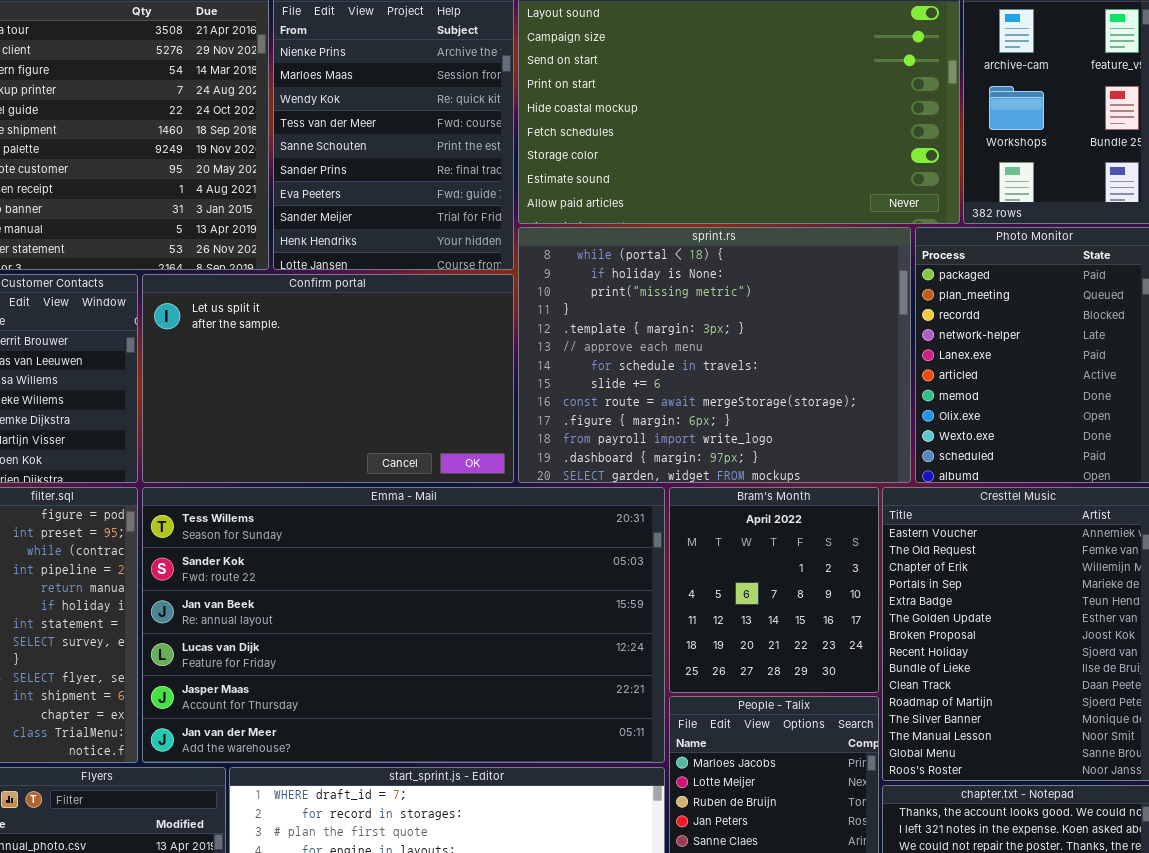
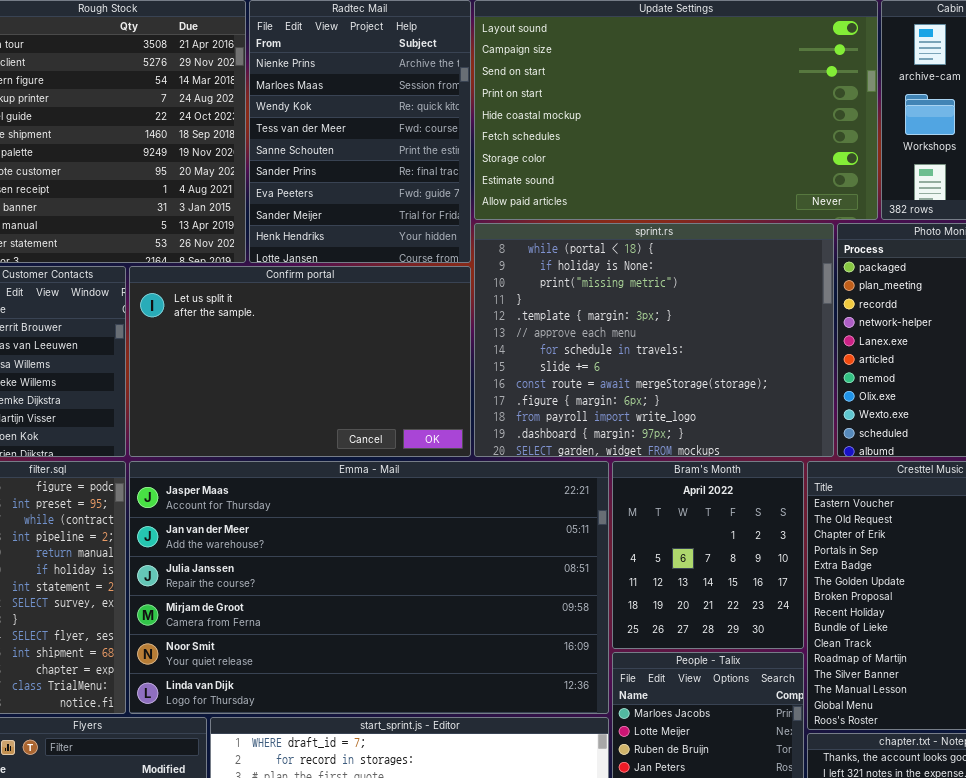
Emma - Mail: [142,487,665,763] -> [129,461,609,714], scrolled down 4 rows

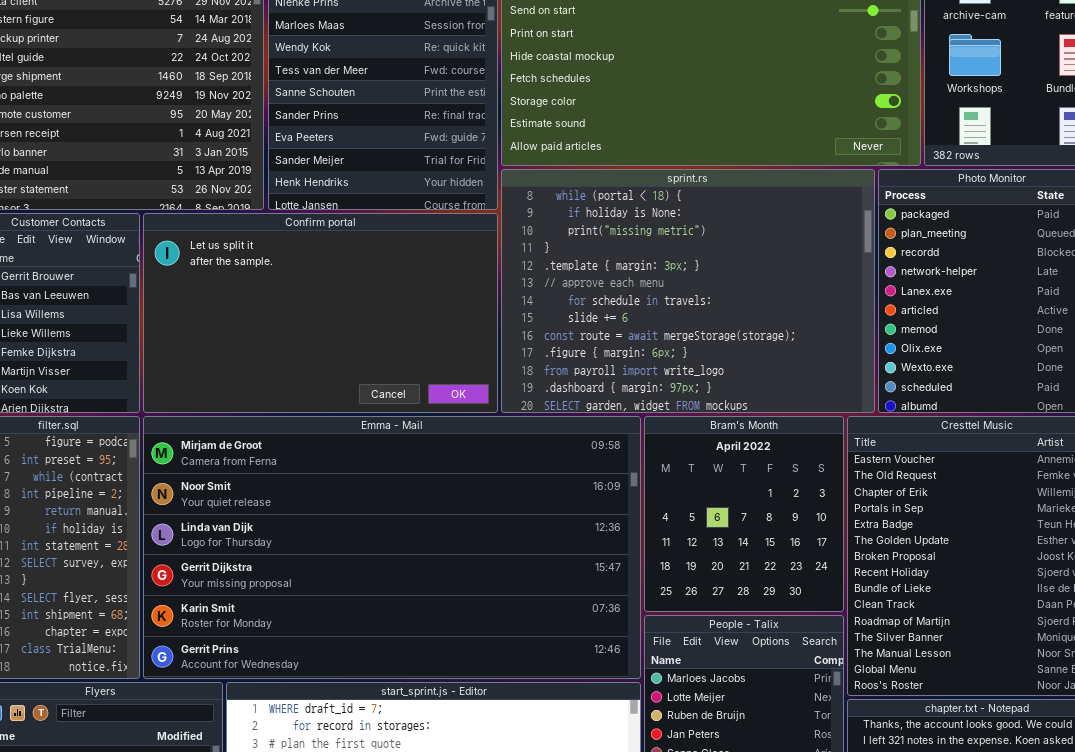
Emma - Mail: [129,461,609,714] -> [143,416,641,679], scrolled down 3 rows

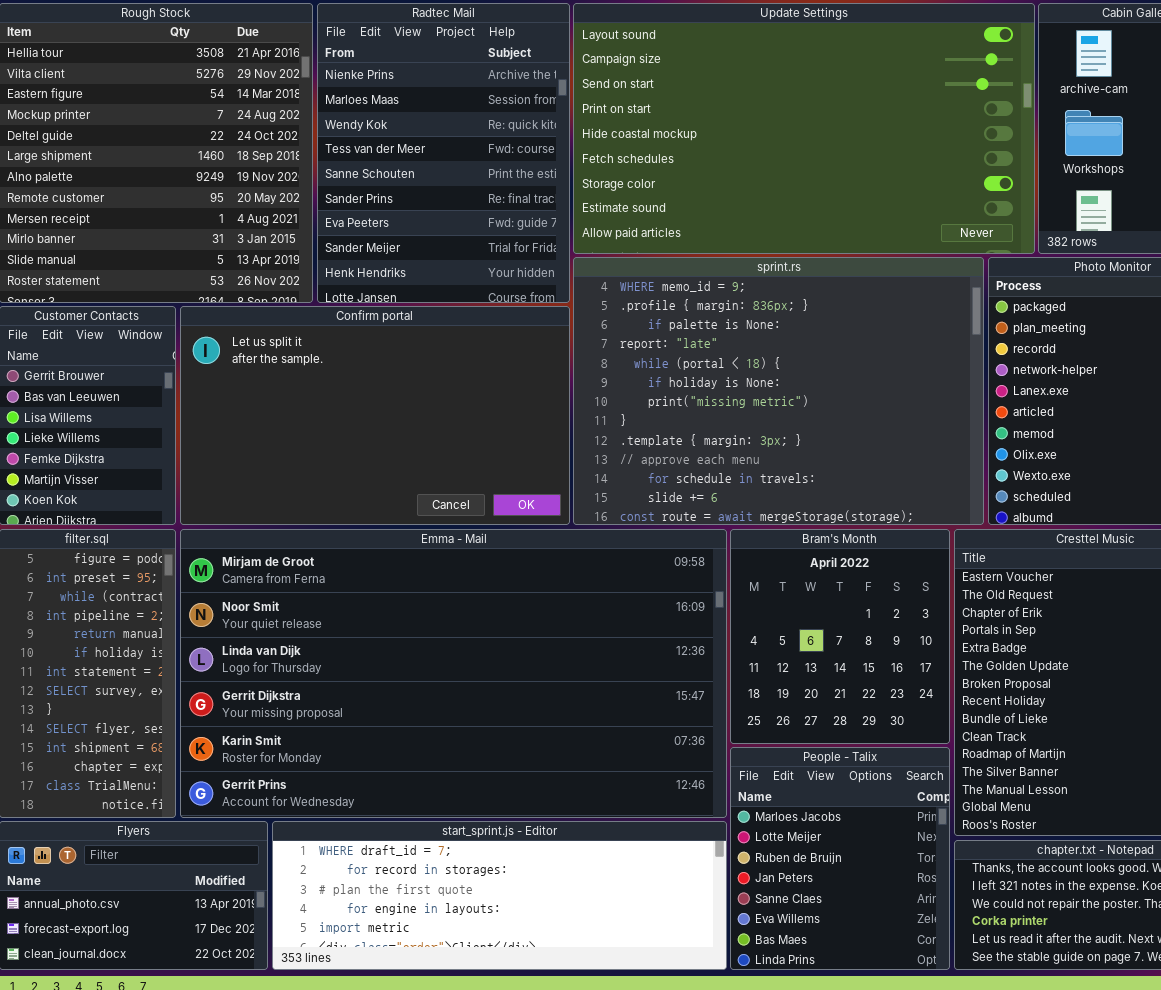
sprint.rs: [501,169,875,413] -> [573,257,984,525], scrolled up 4 rows

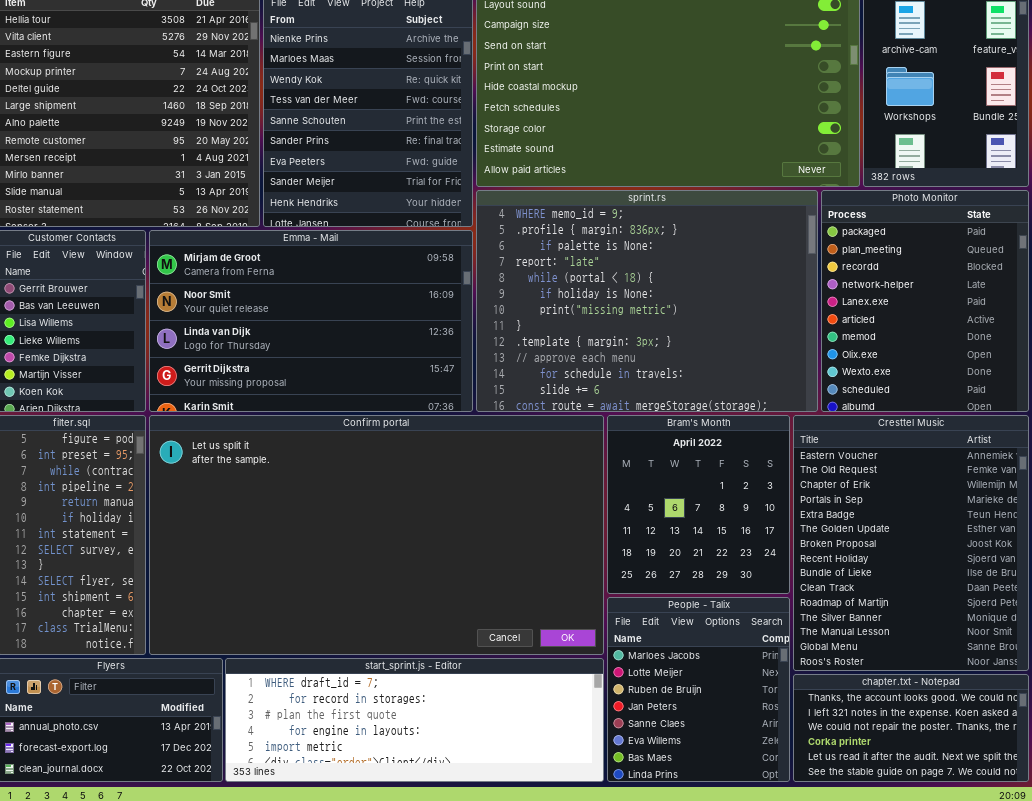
Confirm portal: [180,306,570,525] -> [149,415,604,655], moved, resized
Emma - Mail: [180,529,727,818] -> [149,230,473,412], moved, resized

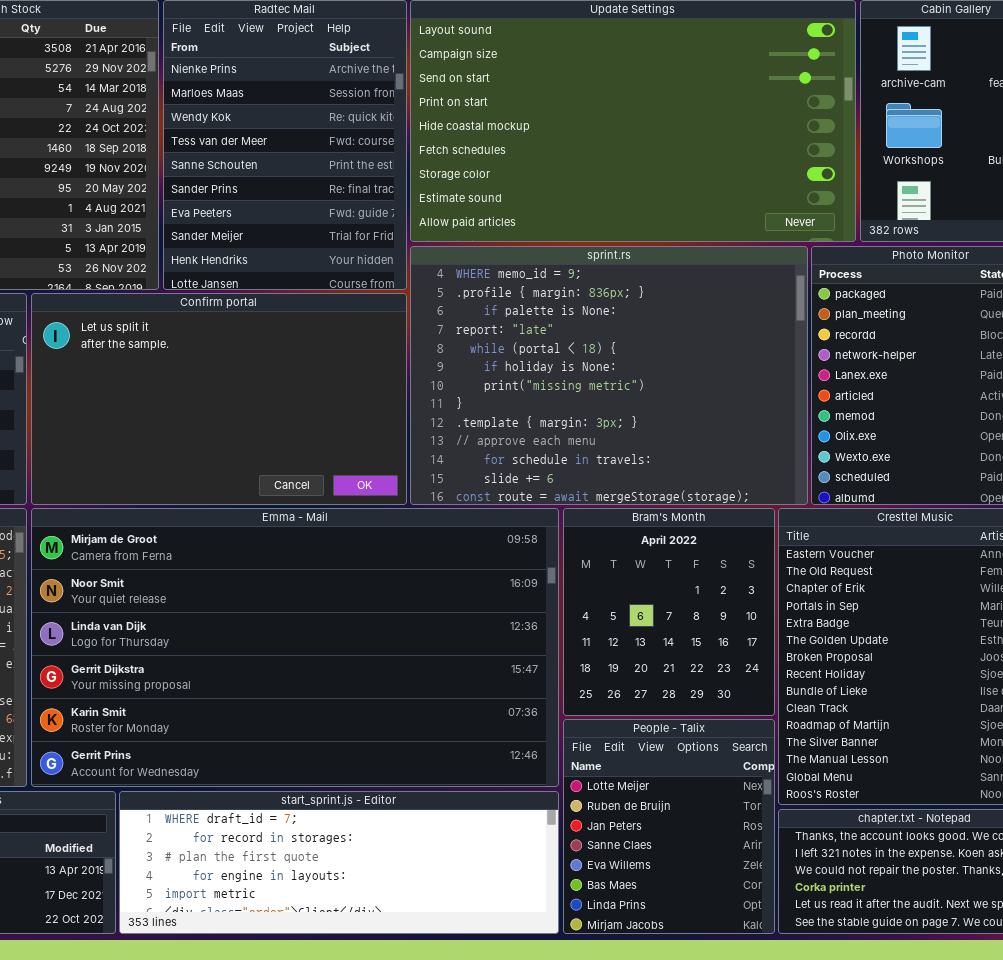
Emma - Mail: [149,230,473,412] -> [31,508,559,787], moved, resized
Confirm portal: [149,415,604,655] -> [31,293,407,505], moved, resized
People - Talix: [607,597,790,782] -> [563,719,775,934], scrolled down 1 row

